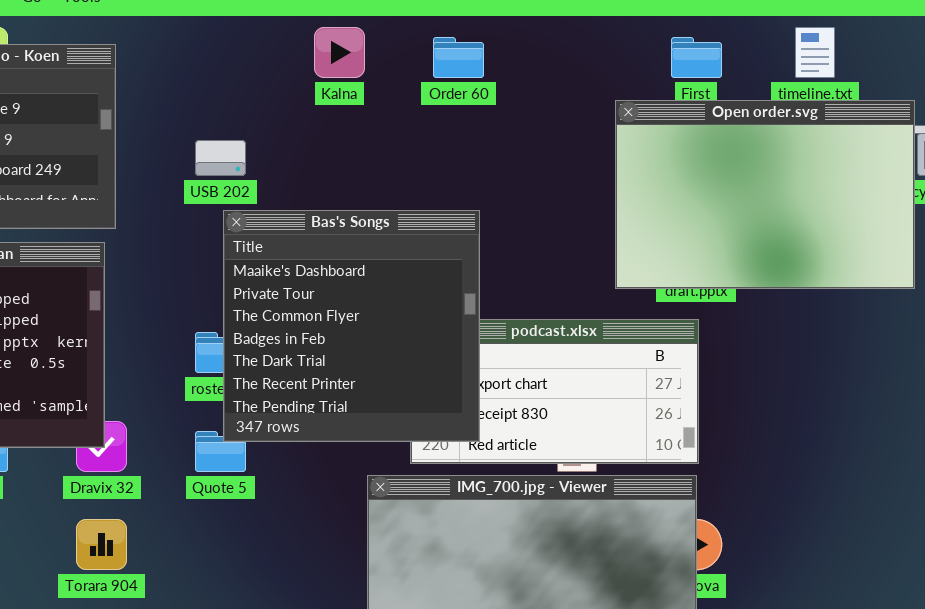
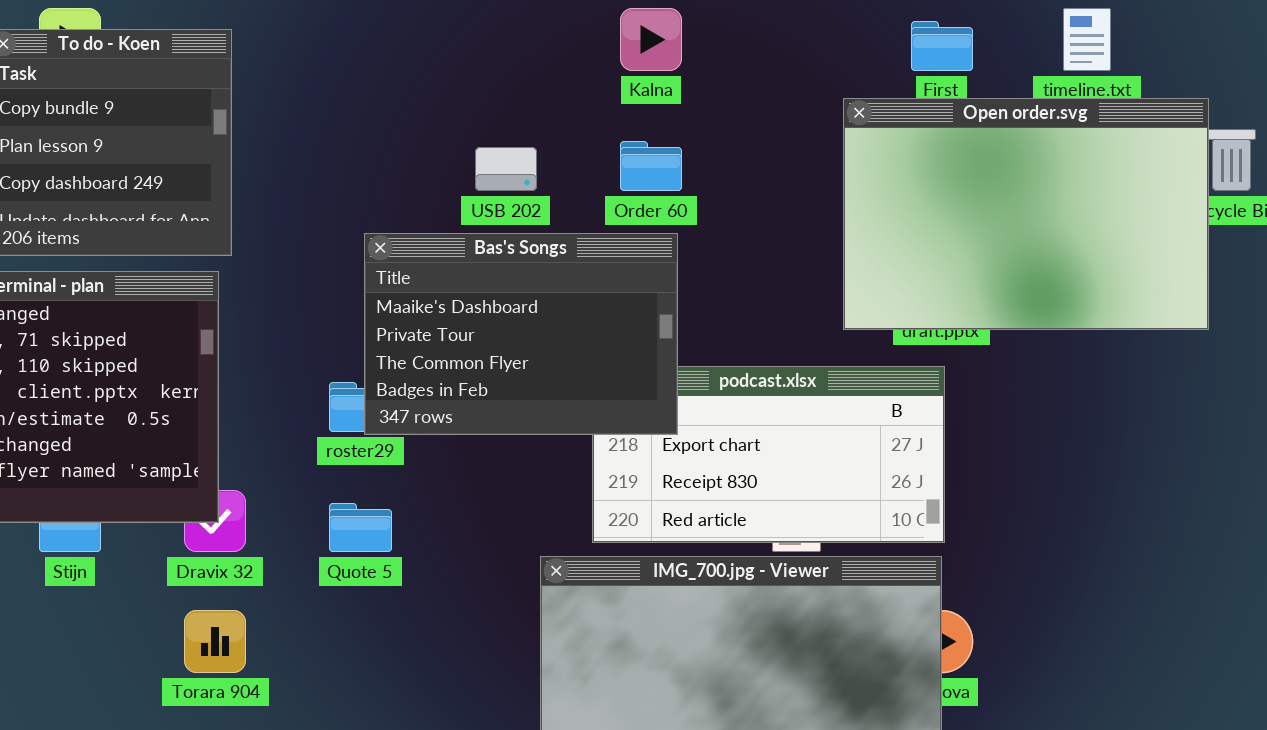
Kalna: [314,27,365,78] -> [620,8,682,71], moved
Order 60: [433,37,484,78] -> [620,141,682,191], moved
USB 202: [195,140,246,176] -> [475,147,537,191], moved
Bas's Songs: [223,210,480,442] -> [364,233,678,435], resized

